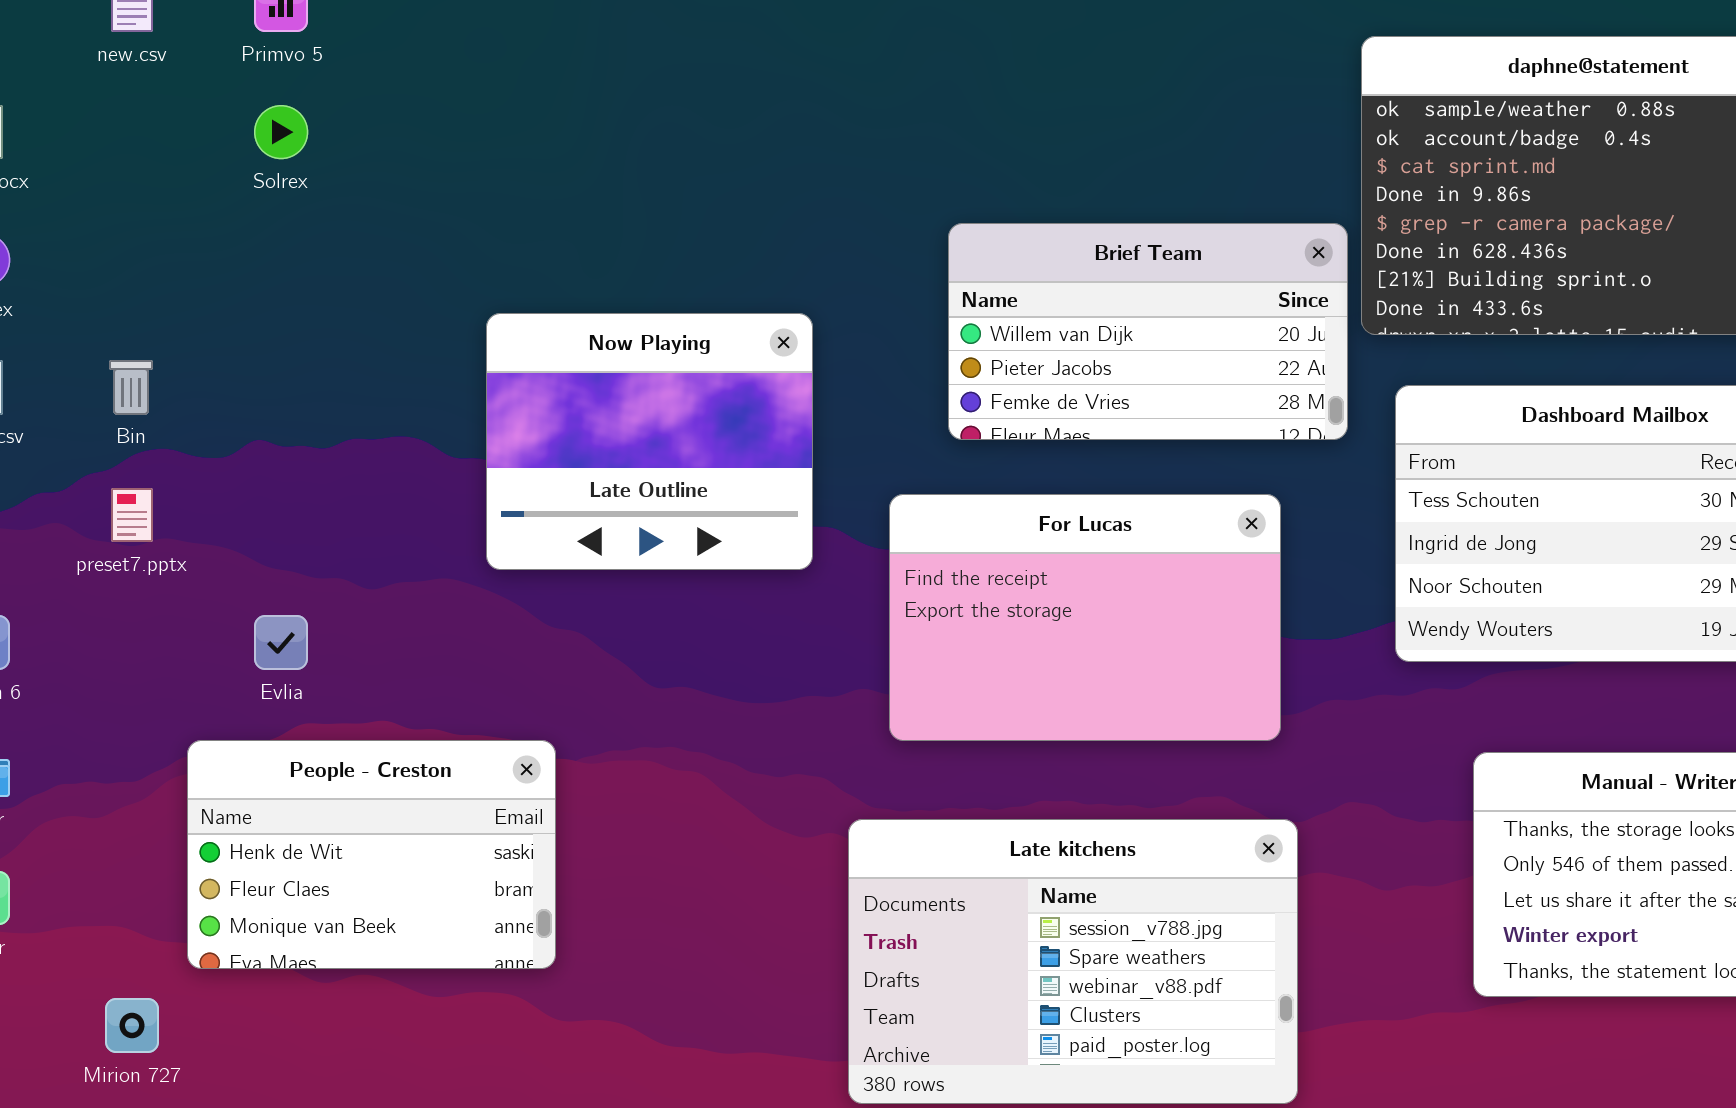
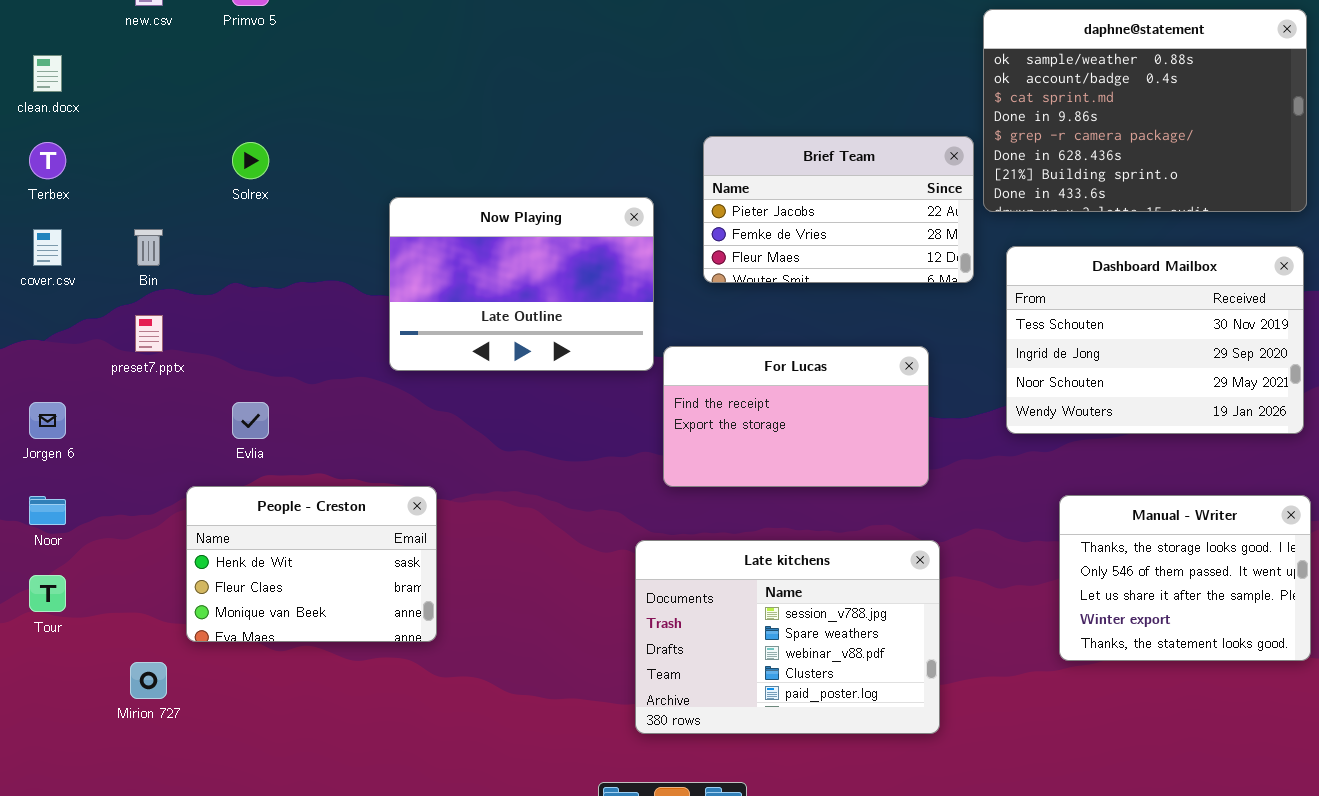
Solrex: [254,105,308,159] -> [232,142,269,179], moved
Brief Team: [948,223,1348,440] -> [703,136,974,283], scrolled down 1 row
Now Playing: [486,313,813,570] -> [389,197,654,371], resized
For Lucas: [889,494,1281,741] -> [663,346,929,487], resized

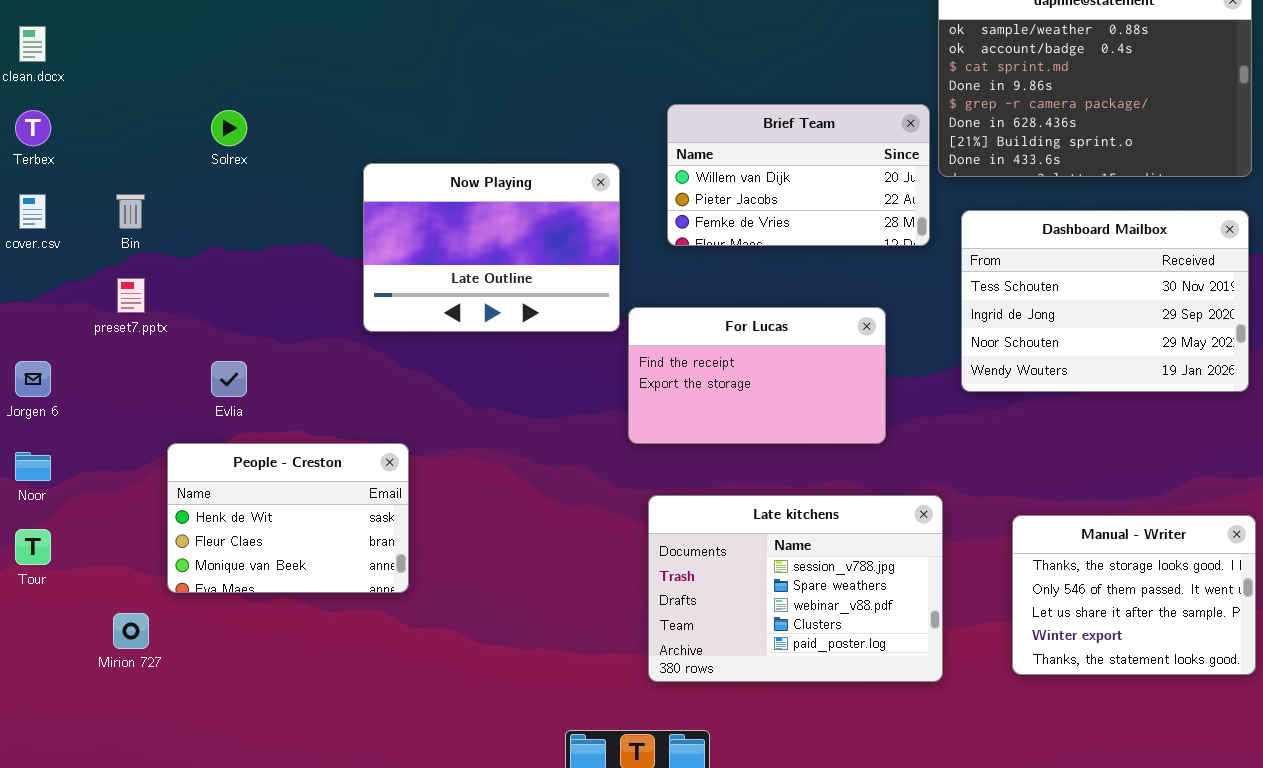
Brief Team: [703,136,974,283] -> [667,104,930,246], scrolled up 1 row
Manual - Writer: [1059,495,1311,661] -> [1012,515,1256,675], moved
Late kitchens: [635,540,940,734] -> [648,495,943,682], moved

